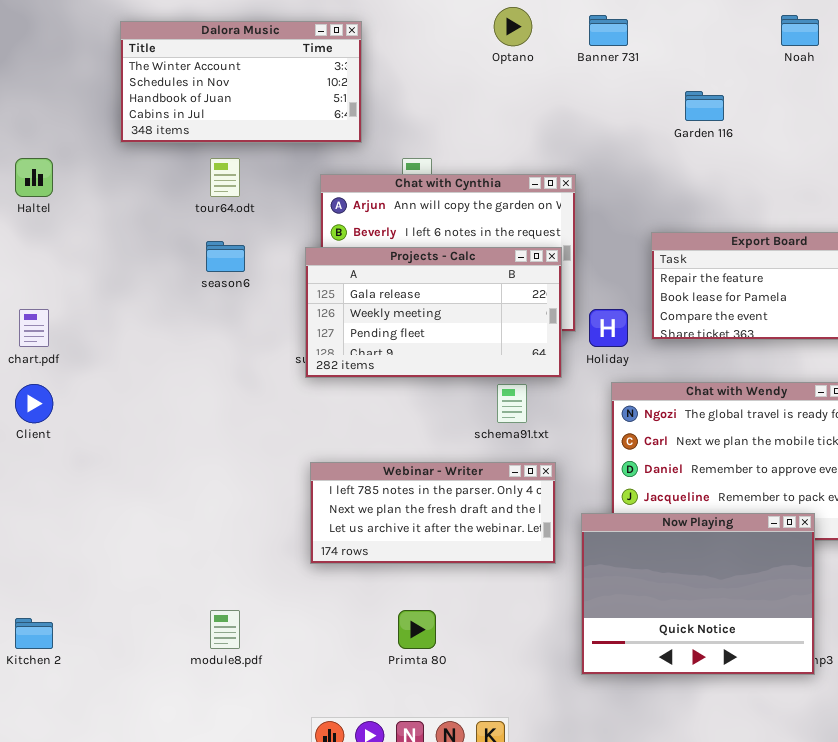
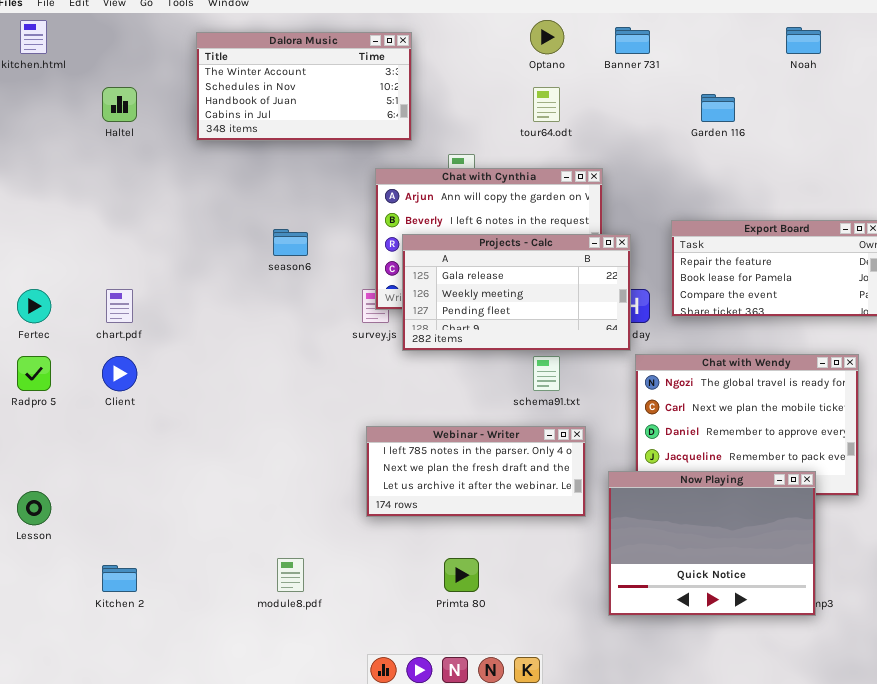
Haltel: [15,158,53,197] -> [102,87,137,122], moved
tour64.odt: [210,158,240,197] -> [533,87,560,122], moved
Projects - Calc: [305,247,562,378] -> [402,234,631,351], moved

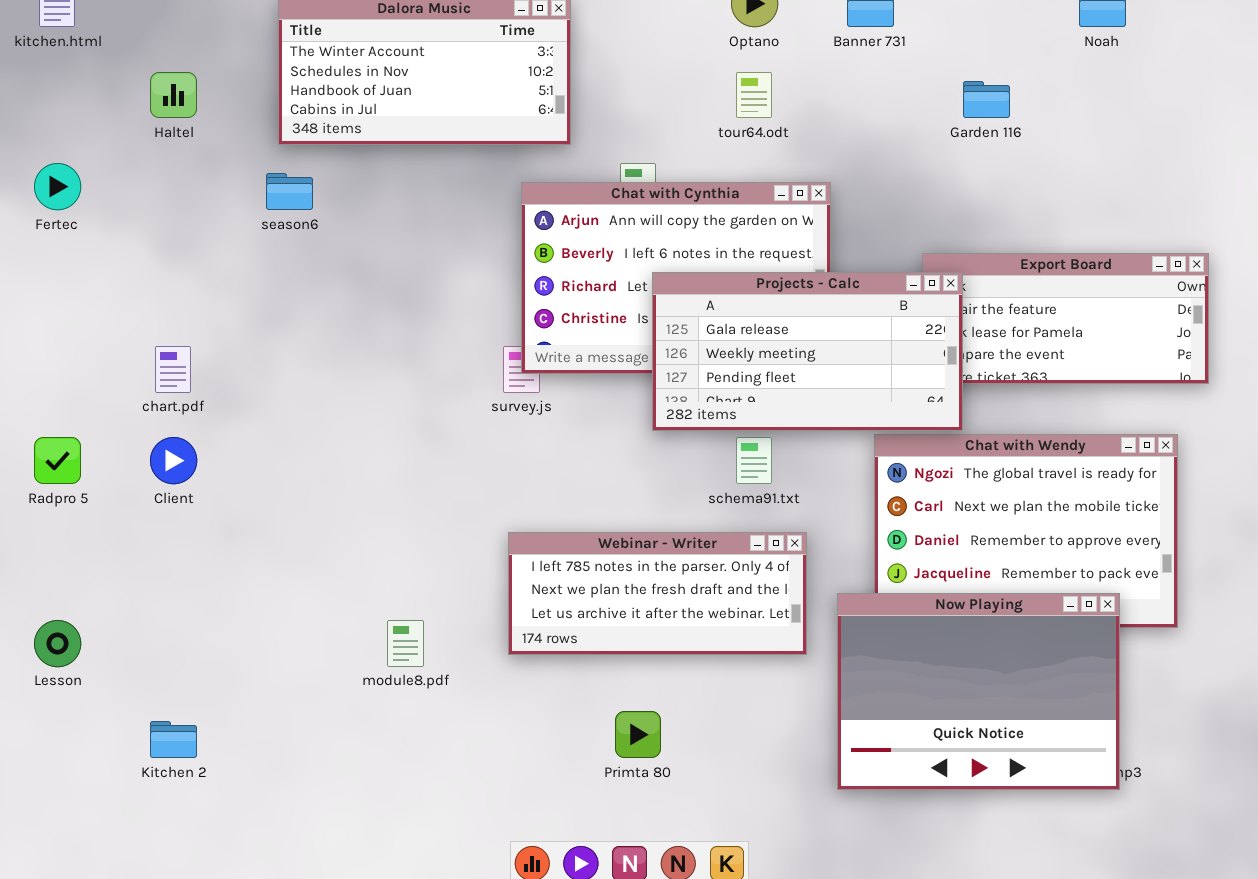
season6: [273,229,308,256] -> [266,173,313,210], moved
Projects - Calc: [402,234,631,351] -> [652,272,963,431], moved
Fertec: [17,289,51,323] -> [34,163,81,210], moved
module8.pdf: [277,558,304,592] -> [387,620,424,667], moved

